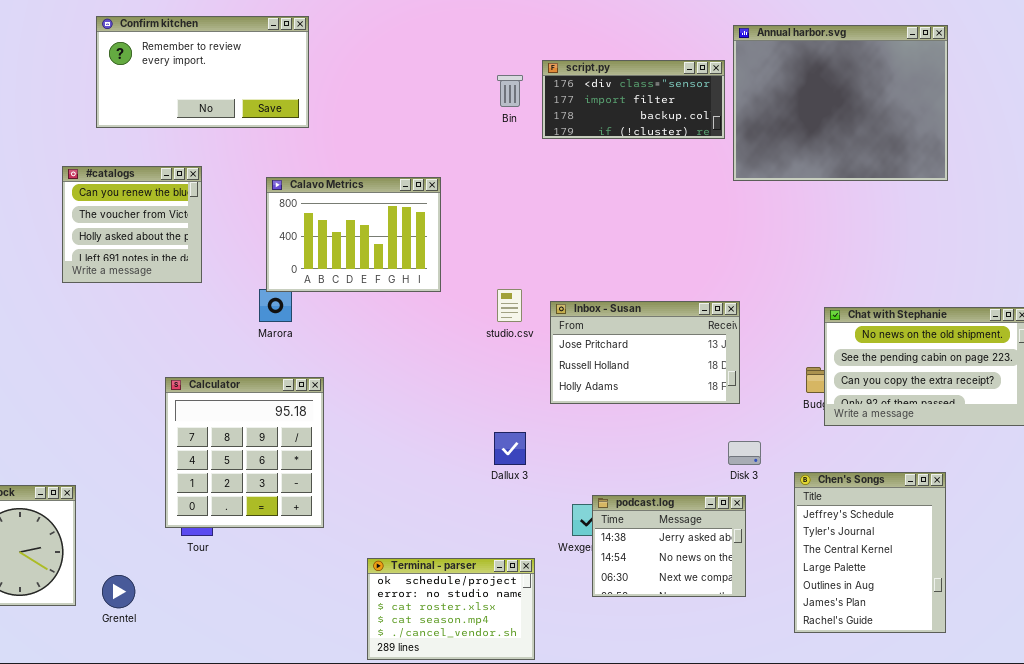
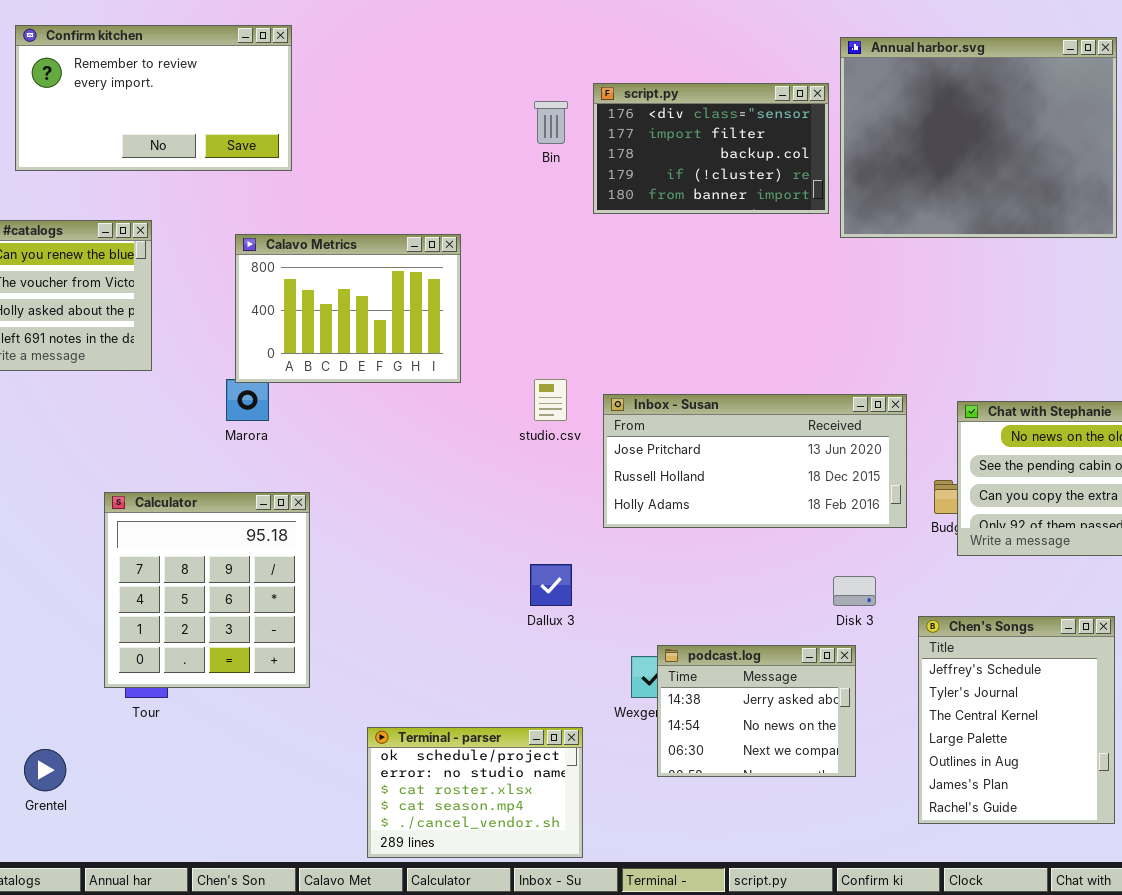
script.py: [542,60,725,139] -> [593,83,829,214], resized
Inbox - Susan: [550,301,740,404] -> [603,394,907,528], resized

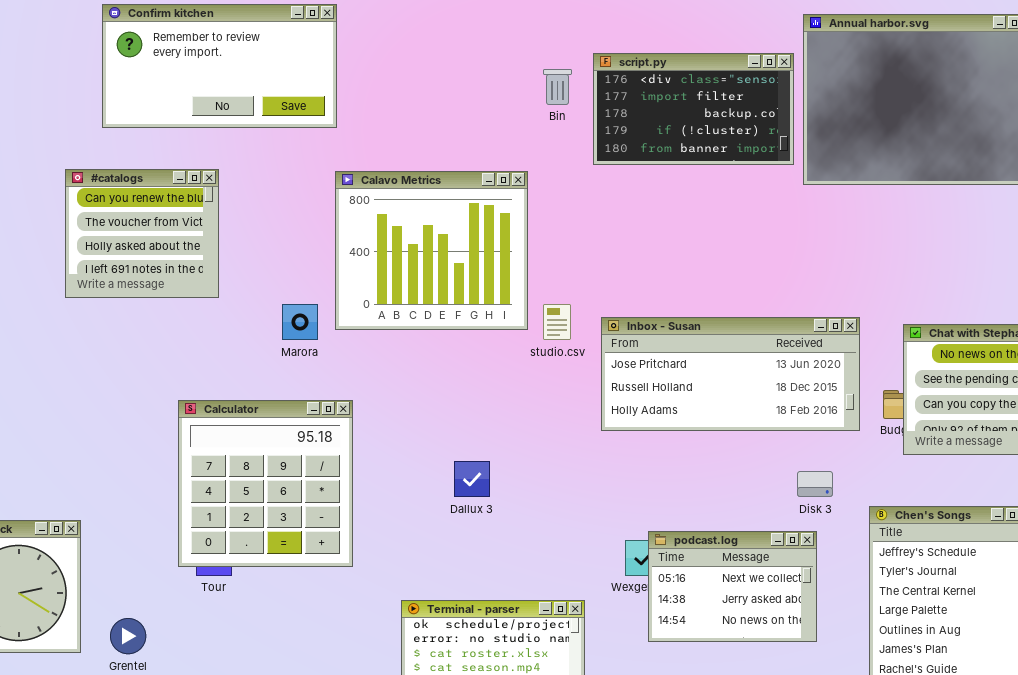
Calavo Metrics: [235,234,461,383] -> [335,171,528,330], moved, resized
Dallux 3: [530,564,572,606] -> [454,461,490,497], moved
podcast.log: [657,645,856,777] -> [648,531,817,642], scrolled up 1 row

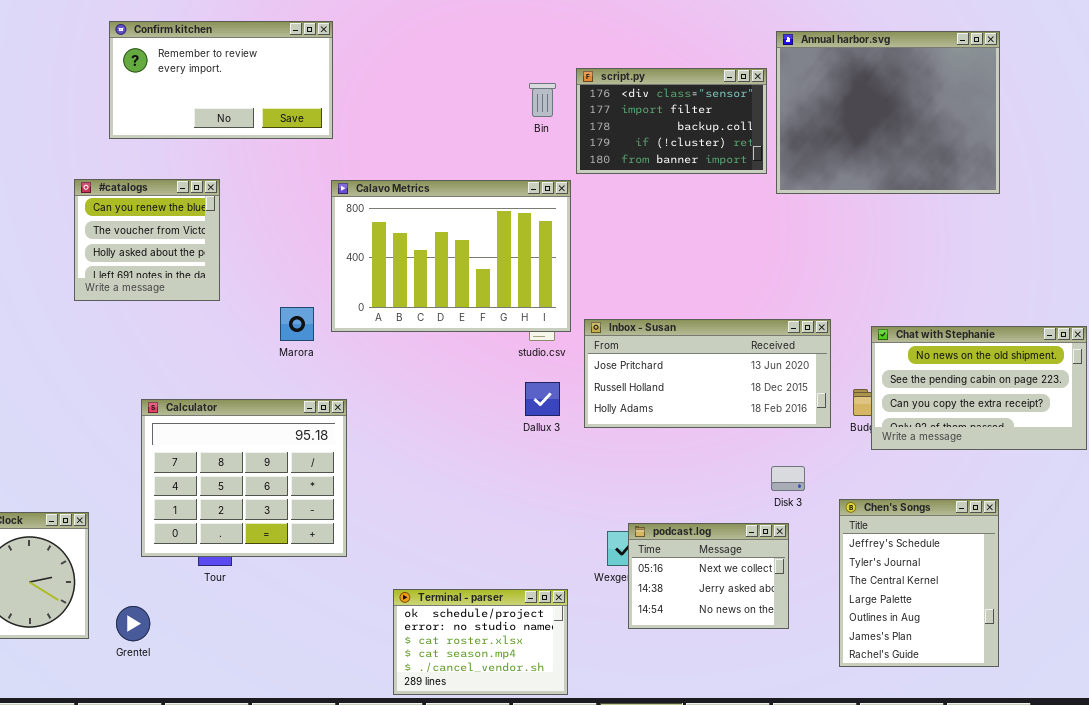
Calavo Metrics: [335,171,528,330] -> [331,180,571,332], resized
Calculator: [178,400,353,567] -> [141,399,347,557], resized
Dallux 3: [454,461,490,497] -> [525,382,560,416], moved

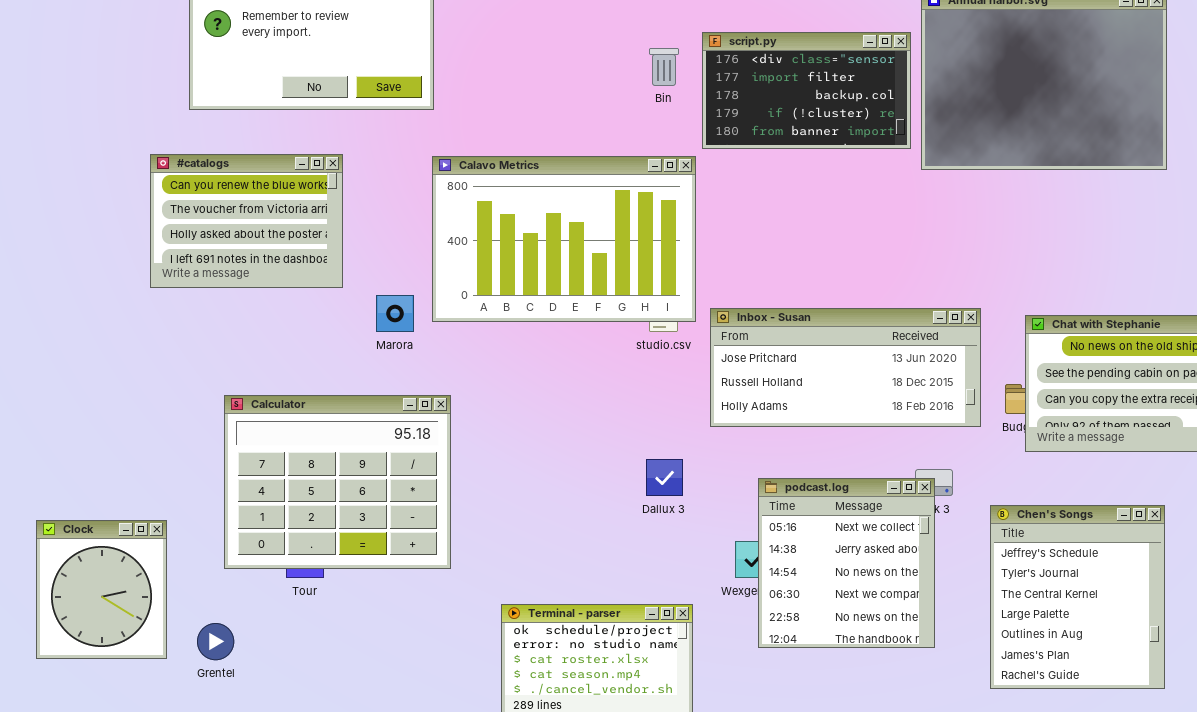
#catalogs: [74,179,220,301] -> [150,154,343,288], resized
Dallux 3: [525,382,560,416] -> [646,459,683,496], moved
podcast.log: [628,523,789,629] -> [758,478,935,648], resized

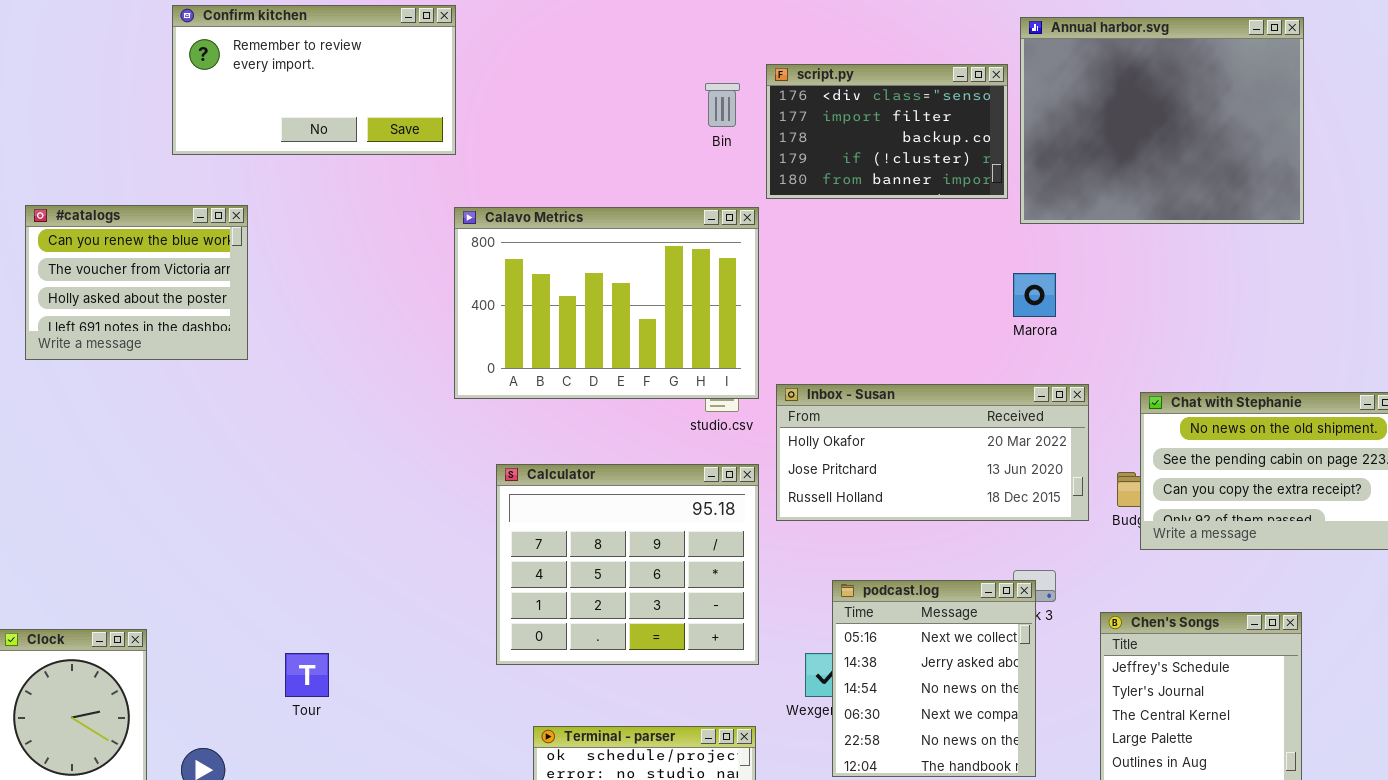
#catalogs: [150,154,343,288] -> [25,205,248,360], moved
Marora: [376,295,414,332] -> [1013,273,1056,317], moved
Inbox - Susan: [710,308,981,427] -> [776,384,1089,521], scrolled up 1 row
Calculator: [224,395,451,569] -> [496,464,759,665], moved

